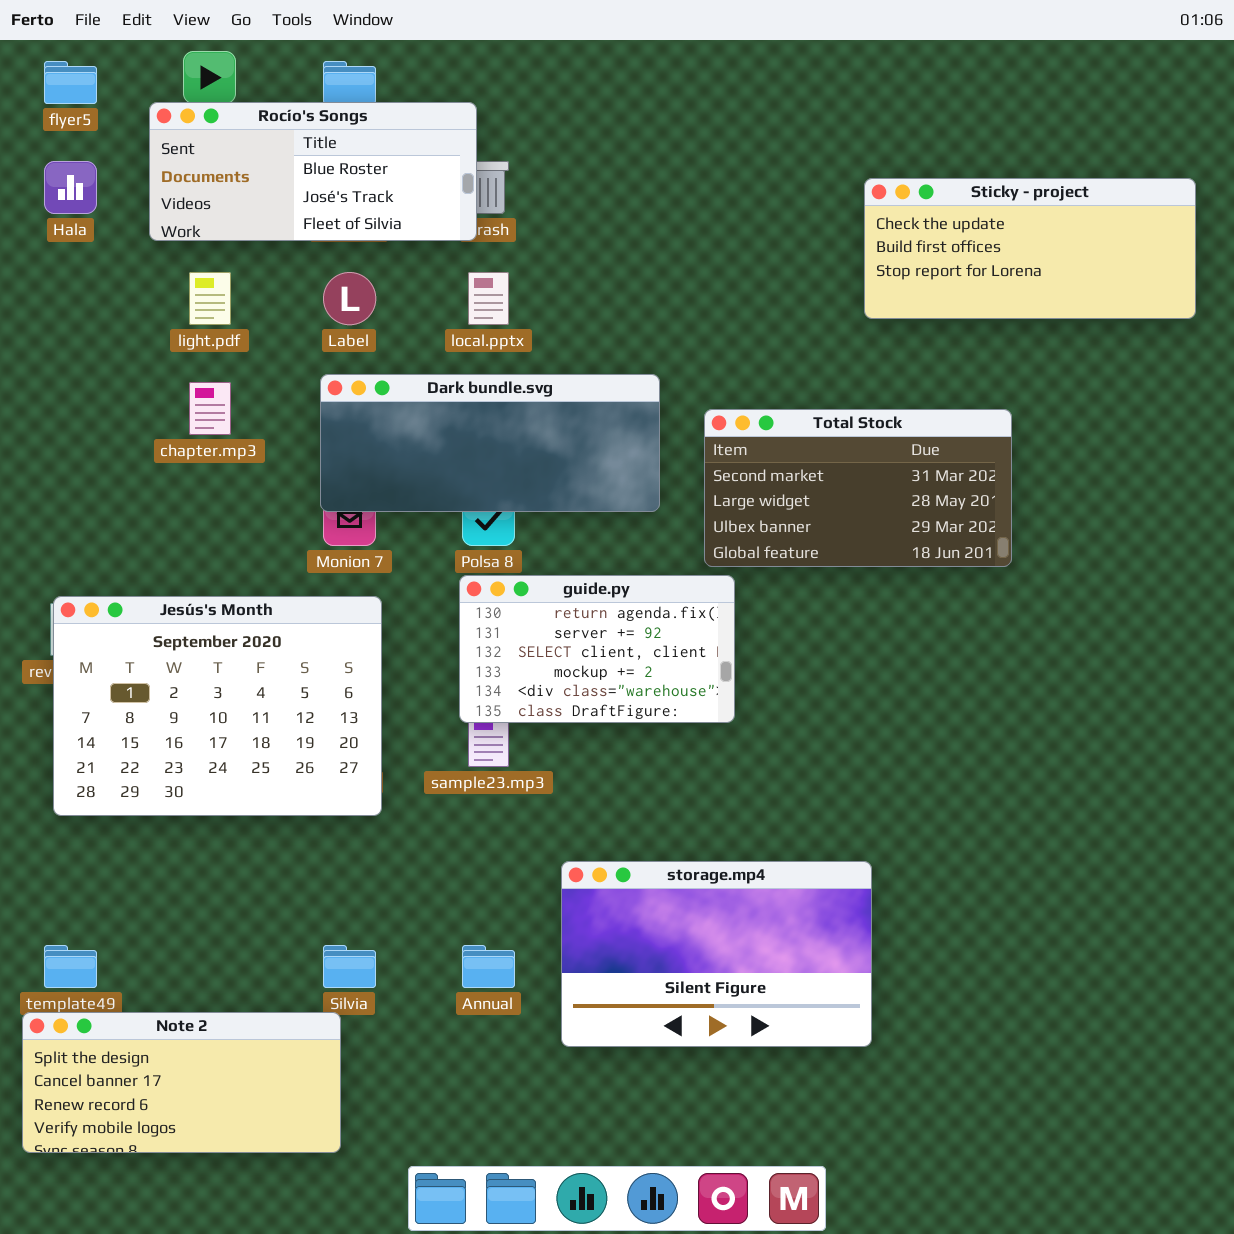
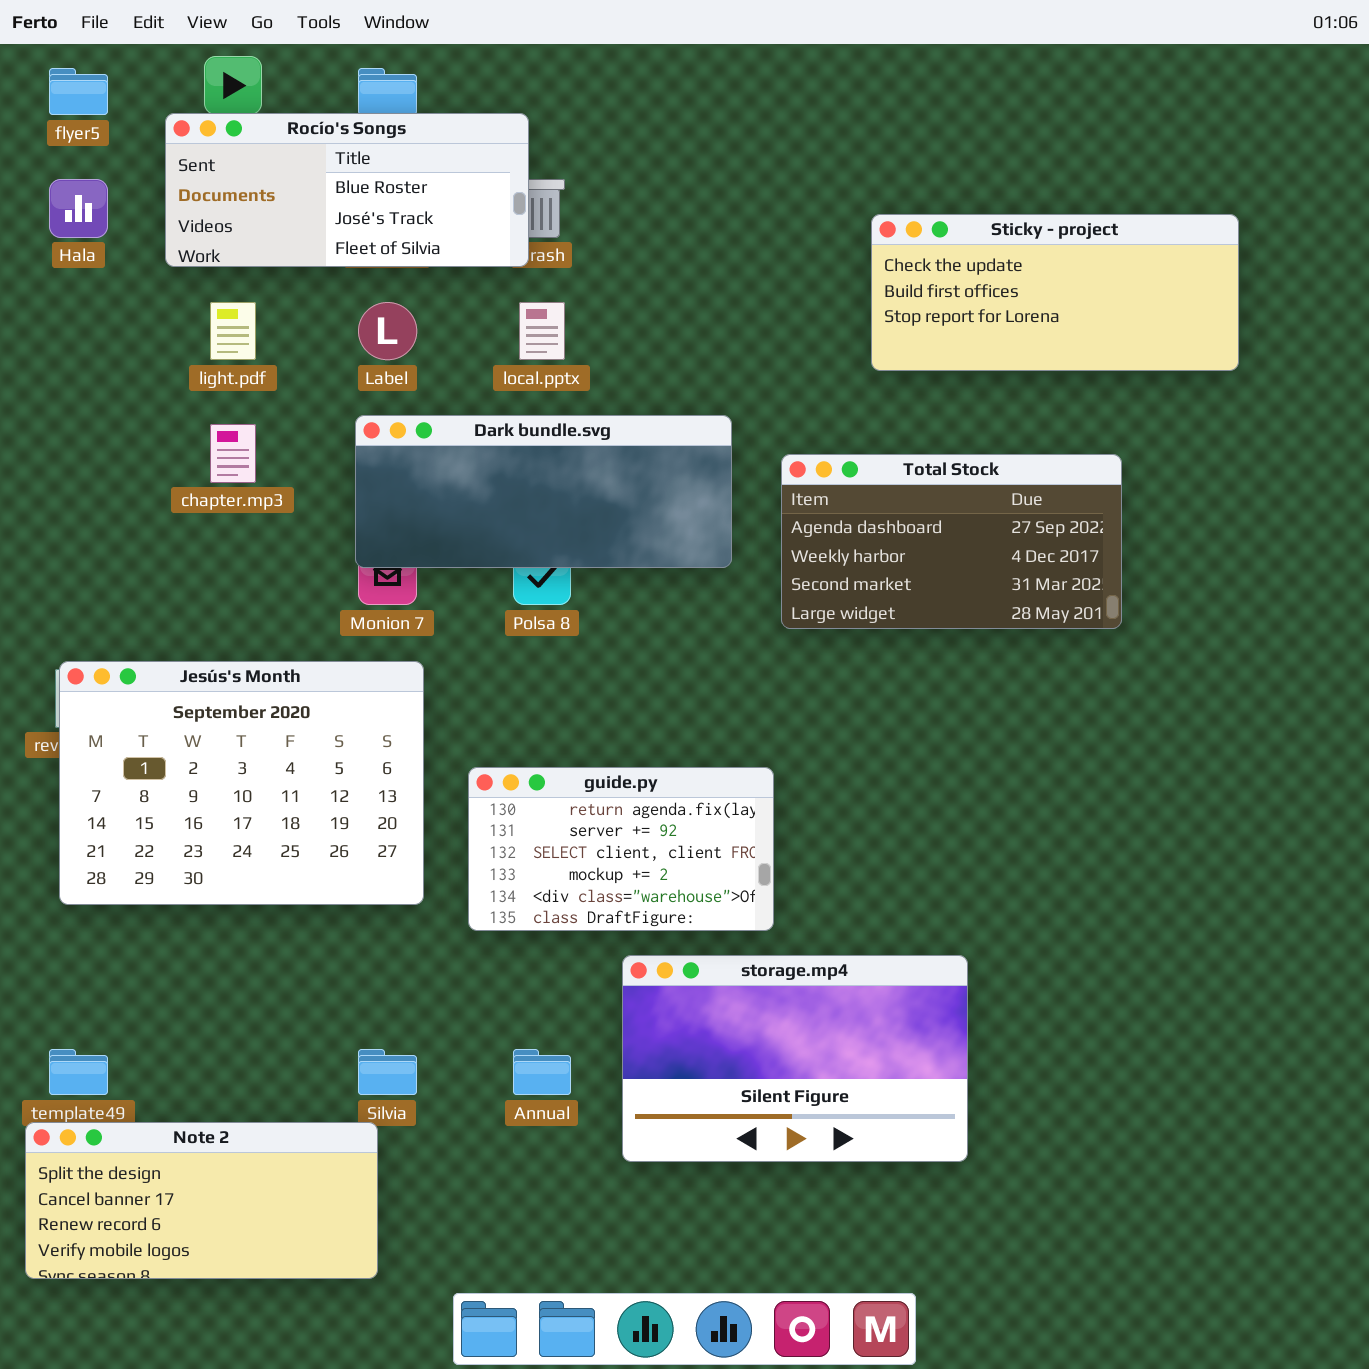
Sticky - project: [864,178,1196,319] -> [871,214,1239,371], moved
Total Stock: [704,409,1012,567] -> [781,454,1122,629], scrolled up 2 rows
guide.py: [459,575,735,723] -> [468,767,774,931], moved

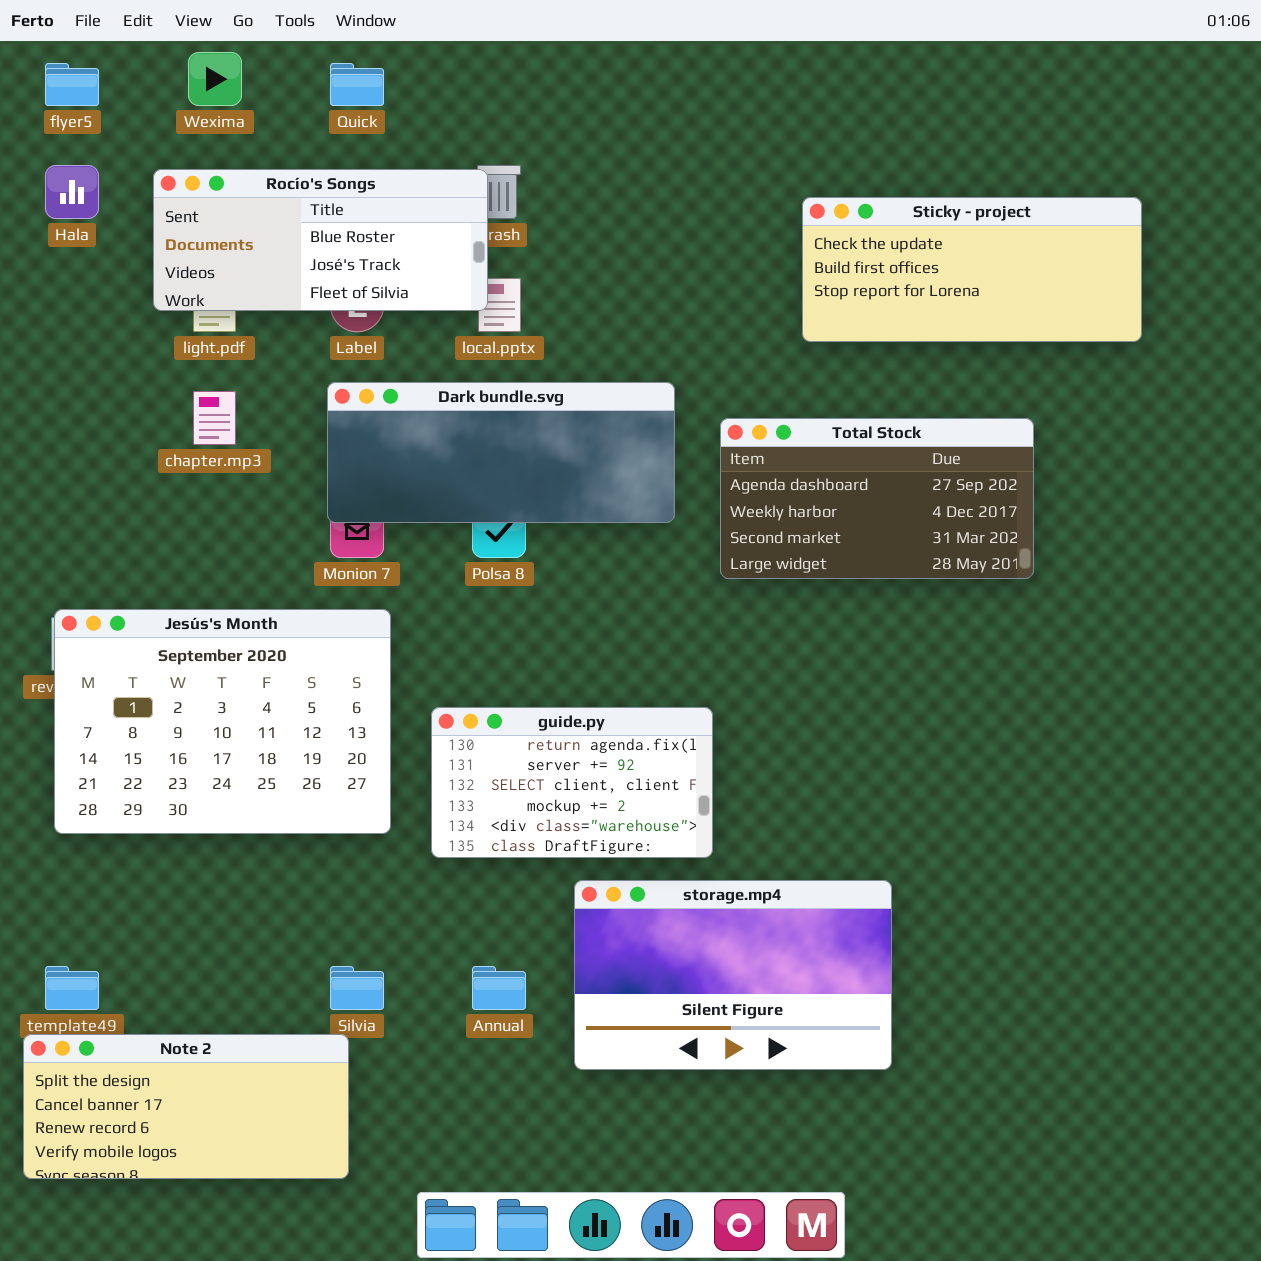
Rocío's Songs: [165,113,529,267] -> [153,169,488,311], moved

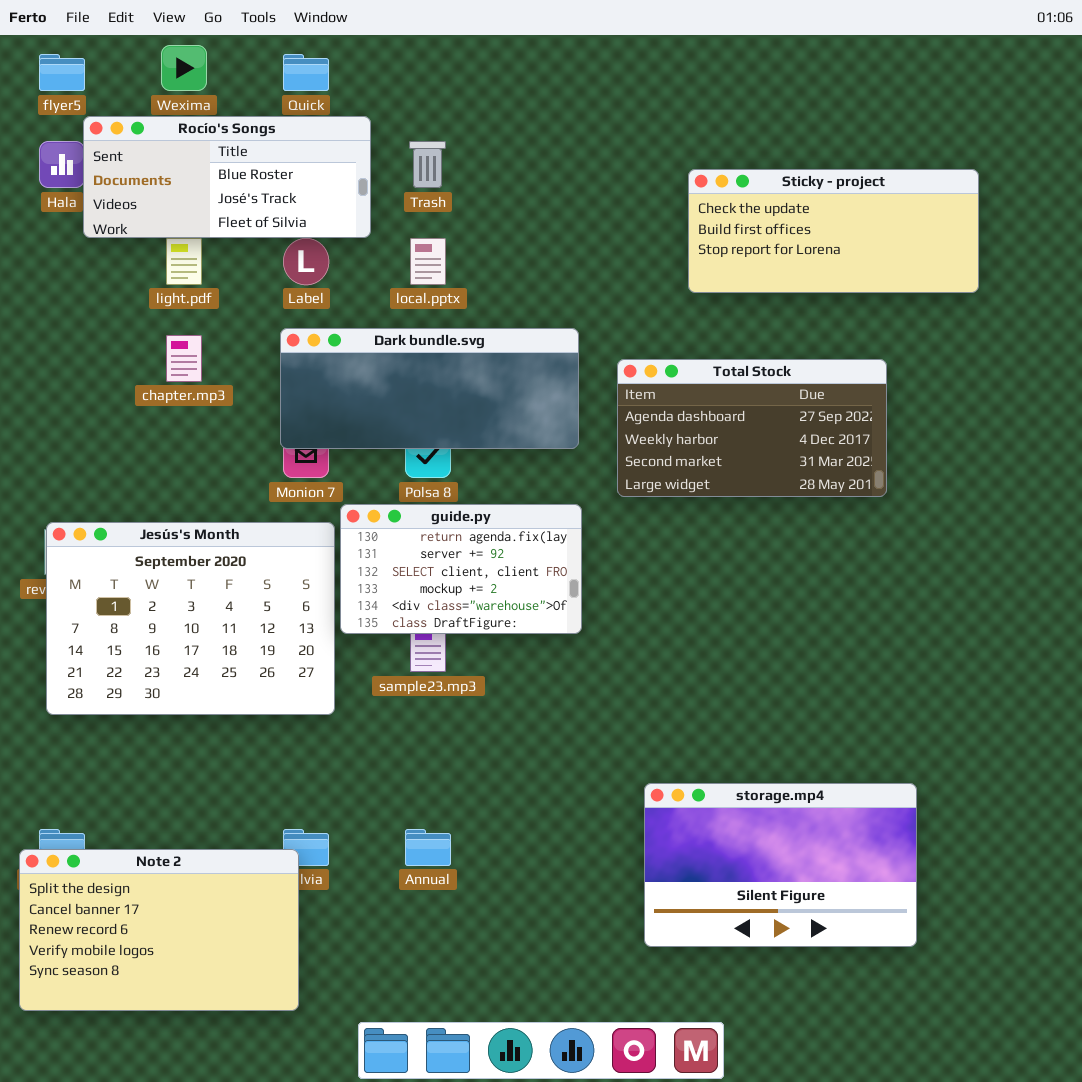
Rocío's Songs: [153,169,488,311] -> [83,116,371,238], moved
guide.py: [431,707,713,858] -> [340,504,582,634], moved
storage.mp4: [574,880,892,1070] -> [644,783,917,947], moved
Note 2: [23,1034,349,1179] -> [19,849,299,1011], resized

